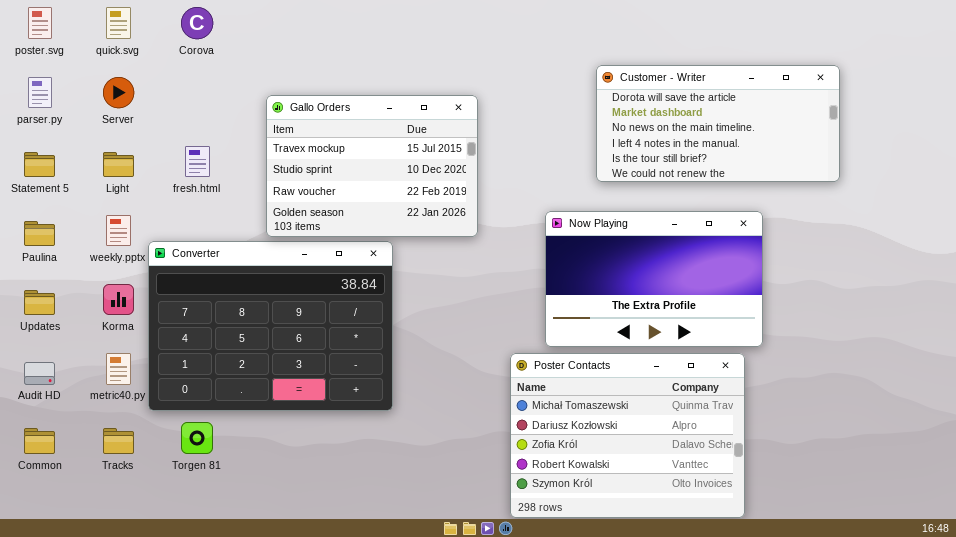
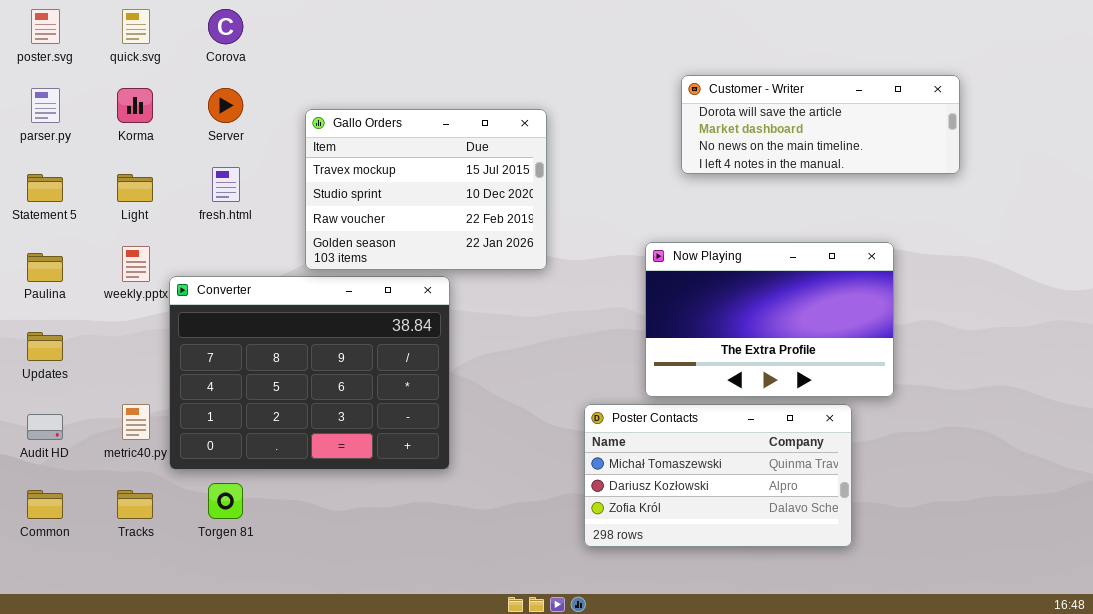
Customer - Writer: [596,65,840,182] -> [681,75,960,174], resized
Server: [103,77,134,108] -> [208,88,243,123], moved
Now Playing: [545,211,763,347] -> [645,242,894,397], moved
Korma: [103,284,134,315] -> [117,88,153,123], moved
Poster Contacts: [510,353,745,518] -> [584,404,852,547], resized

